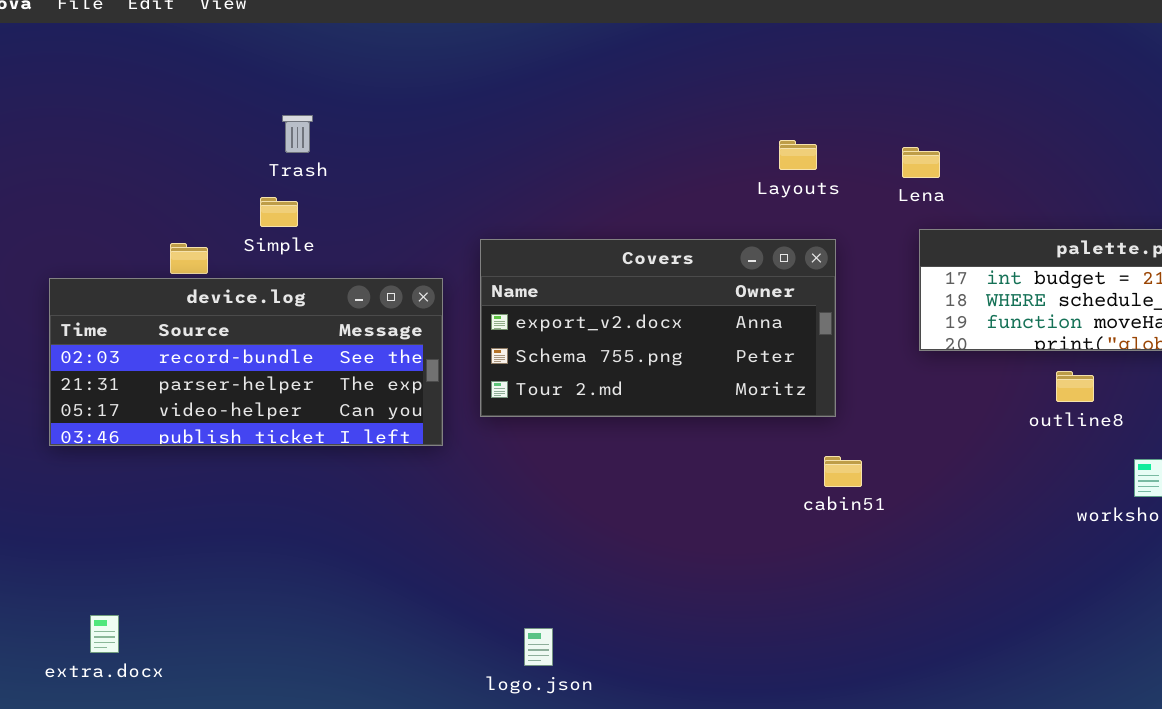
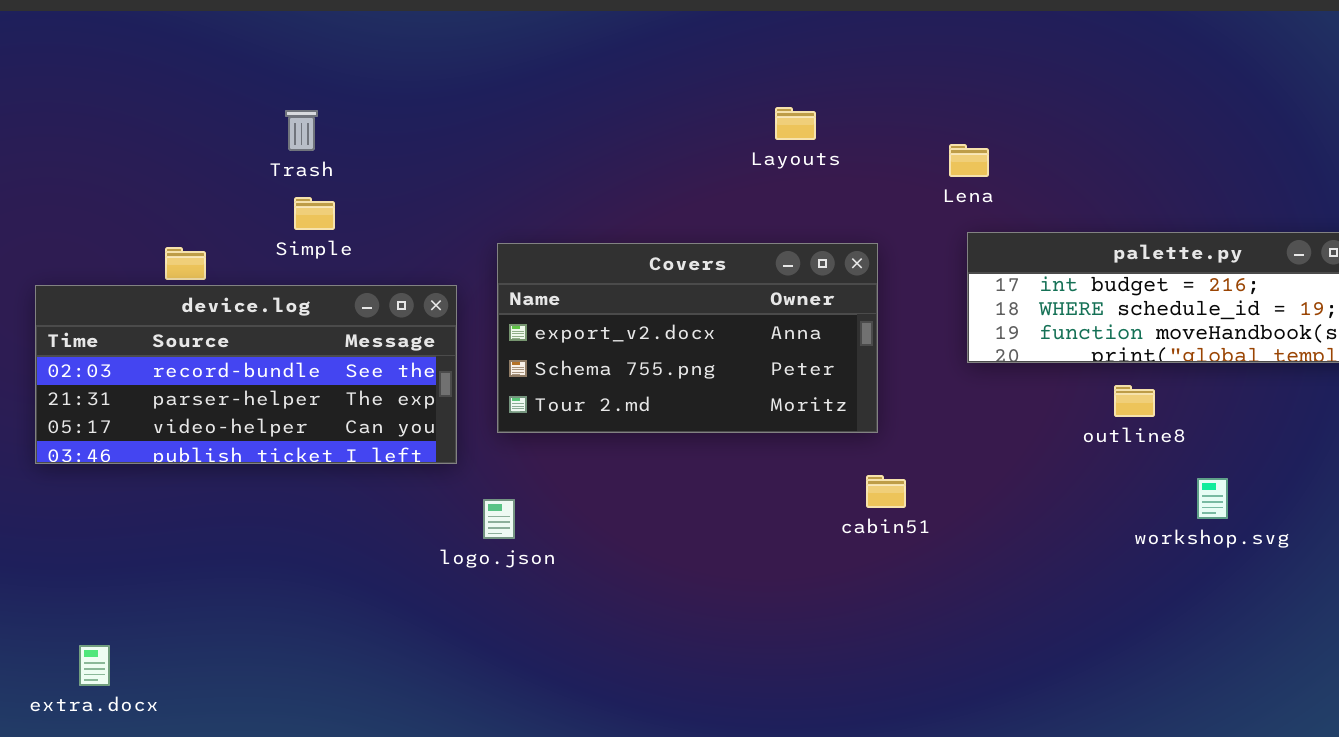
Layouts: [779,140,817,170] -> [775,107,816,140], moved
Simple: [260,197,298,227] -> [294,197,335,230], moved
logo.json: [524,628,553,666] -> [483,499,515,539], moved

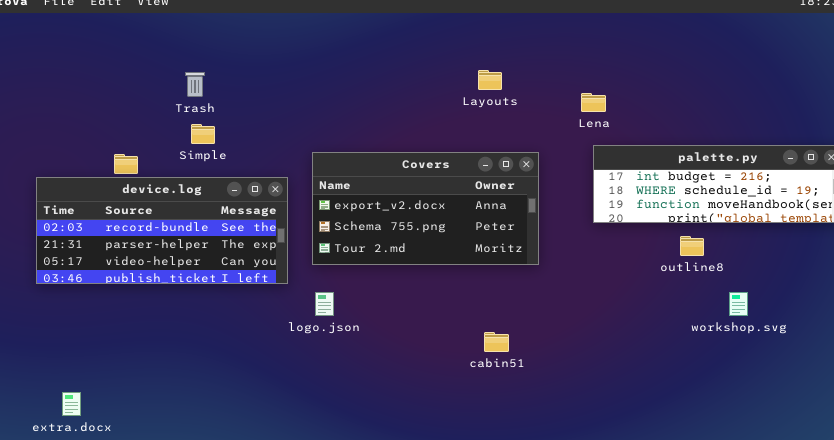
cabin51: [866,475,906,508] -> [484,332,509,352], moved
logo.json: [483,499,515,539] -> [315,292,334,316], moved

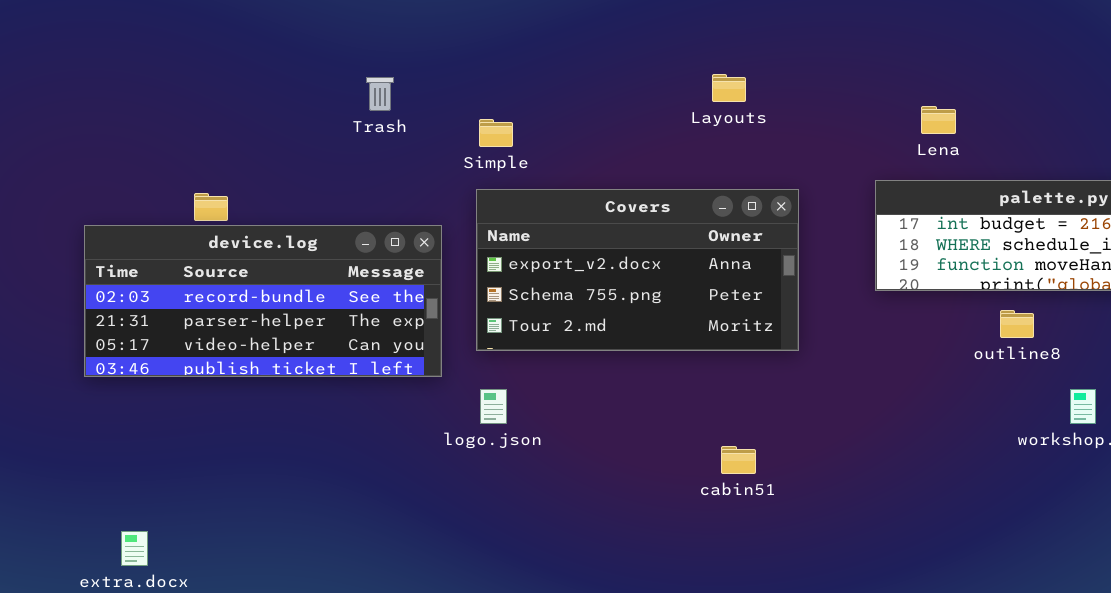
Trash: [185,72,205,97] -> [366,77,394,111], moved
Lena: [581,93,606,112] -> [921,106,956,134], moved
Simple: [191,124,215,144] -> [479,119,513,147], moved

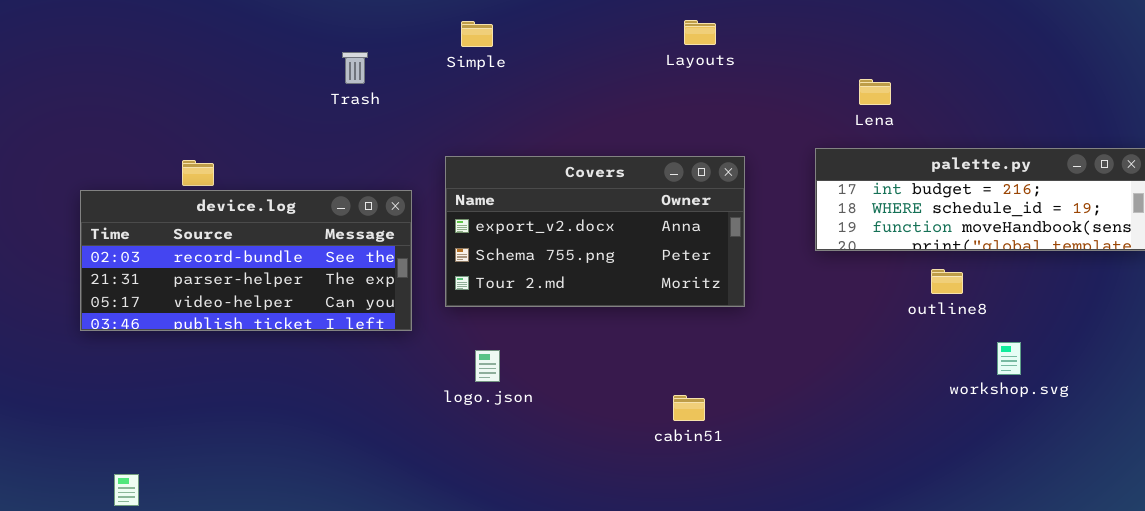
Layouts: [712,74,746,102] -> [684,20,716,45], moved
Simple: [479,119,513,147] -> [461,21,493,47], moved
logo.json: [480,389,507,424] -> [475,350,500,382], moved

